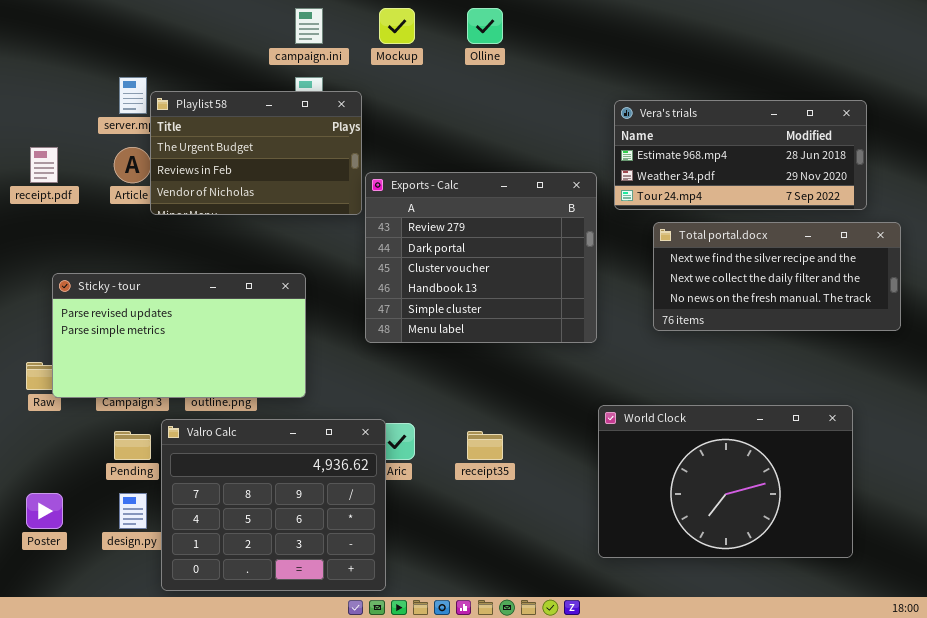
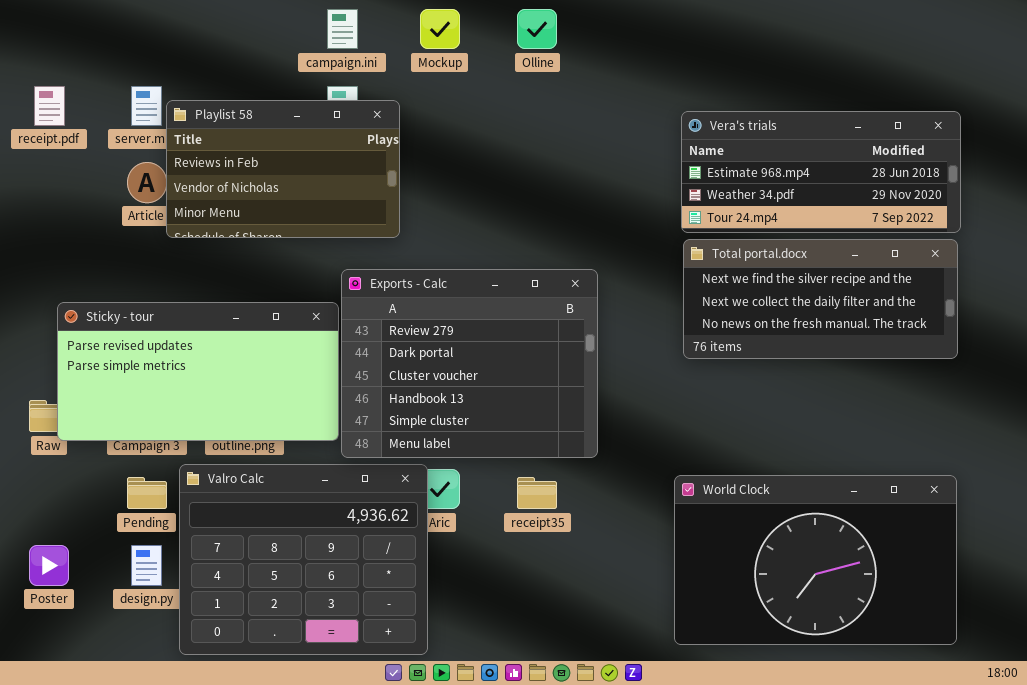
Playlist 58: [150,91,362,215] -> [166,100,400,238], scrolled down 1 row
receipt.pdf: [30,147,58,183] -> [34,86,65,126], moved
Exports - Calc: [365,172,597,343] -> [341,269,598,458], moved
Total portal.docx: [653,222,901,331] -> [683,239,958,359], moved
World Clock: [598,405,853,558] -> [674,475,957,645], moved

